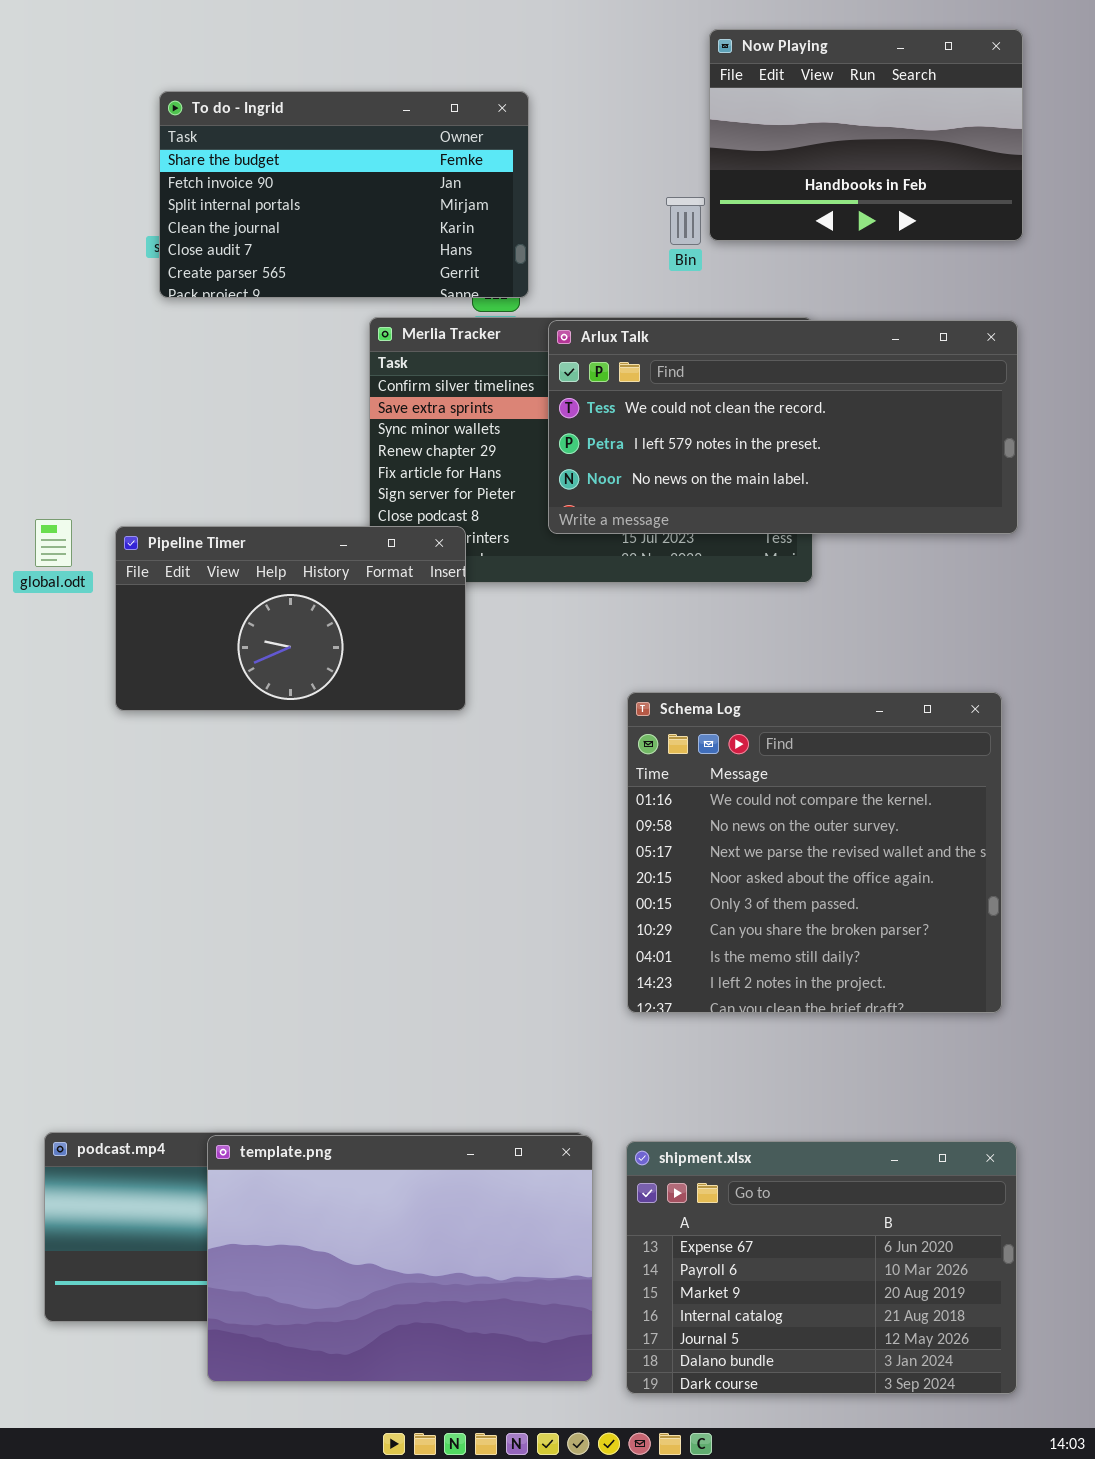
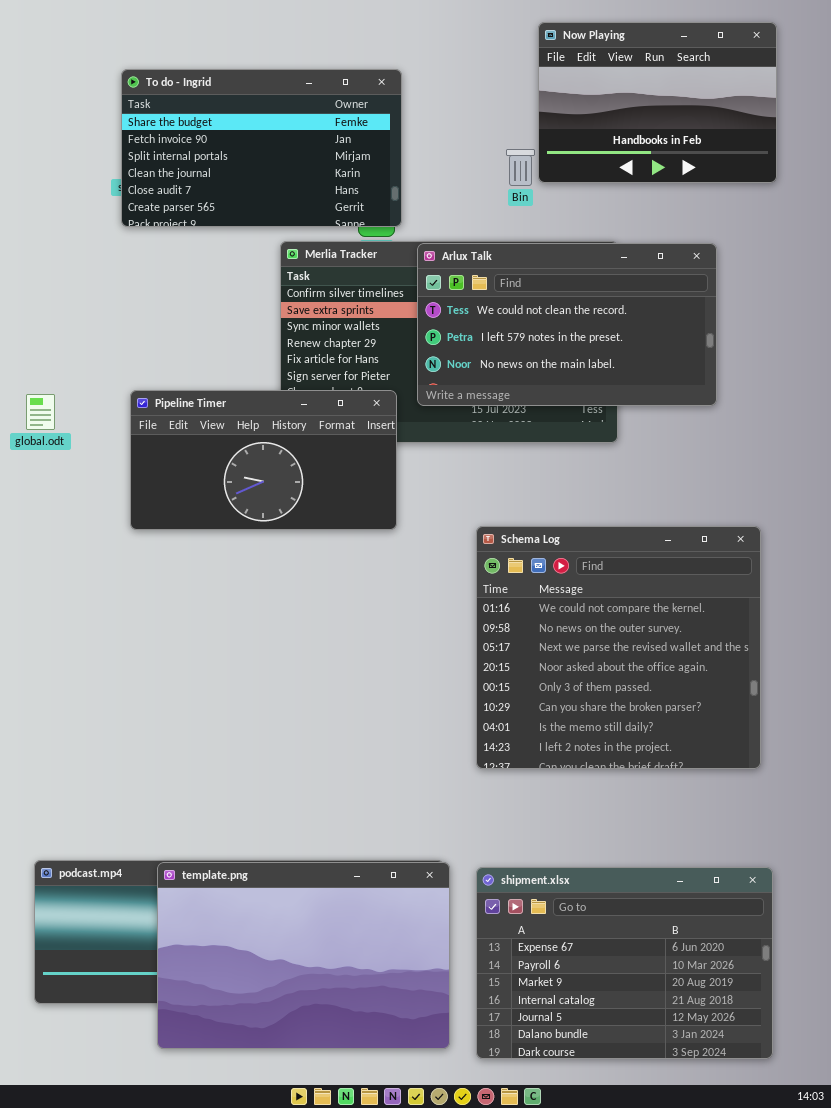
Arlux Talk: [548,320,1018,534] -> [417,243,717,406], resized
Pipeline Timer: [115,526,466,711] -> [130,390,397,530], moved

